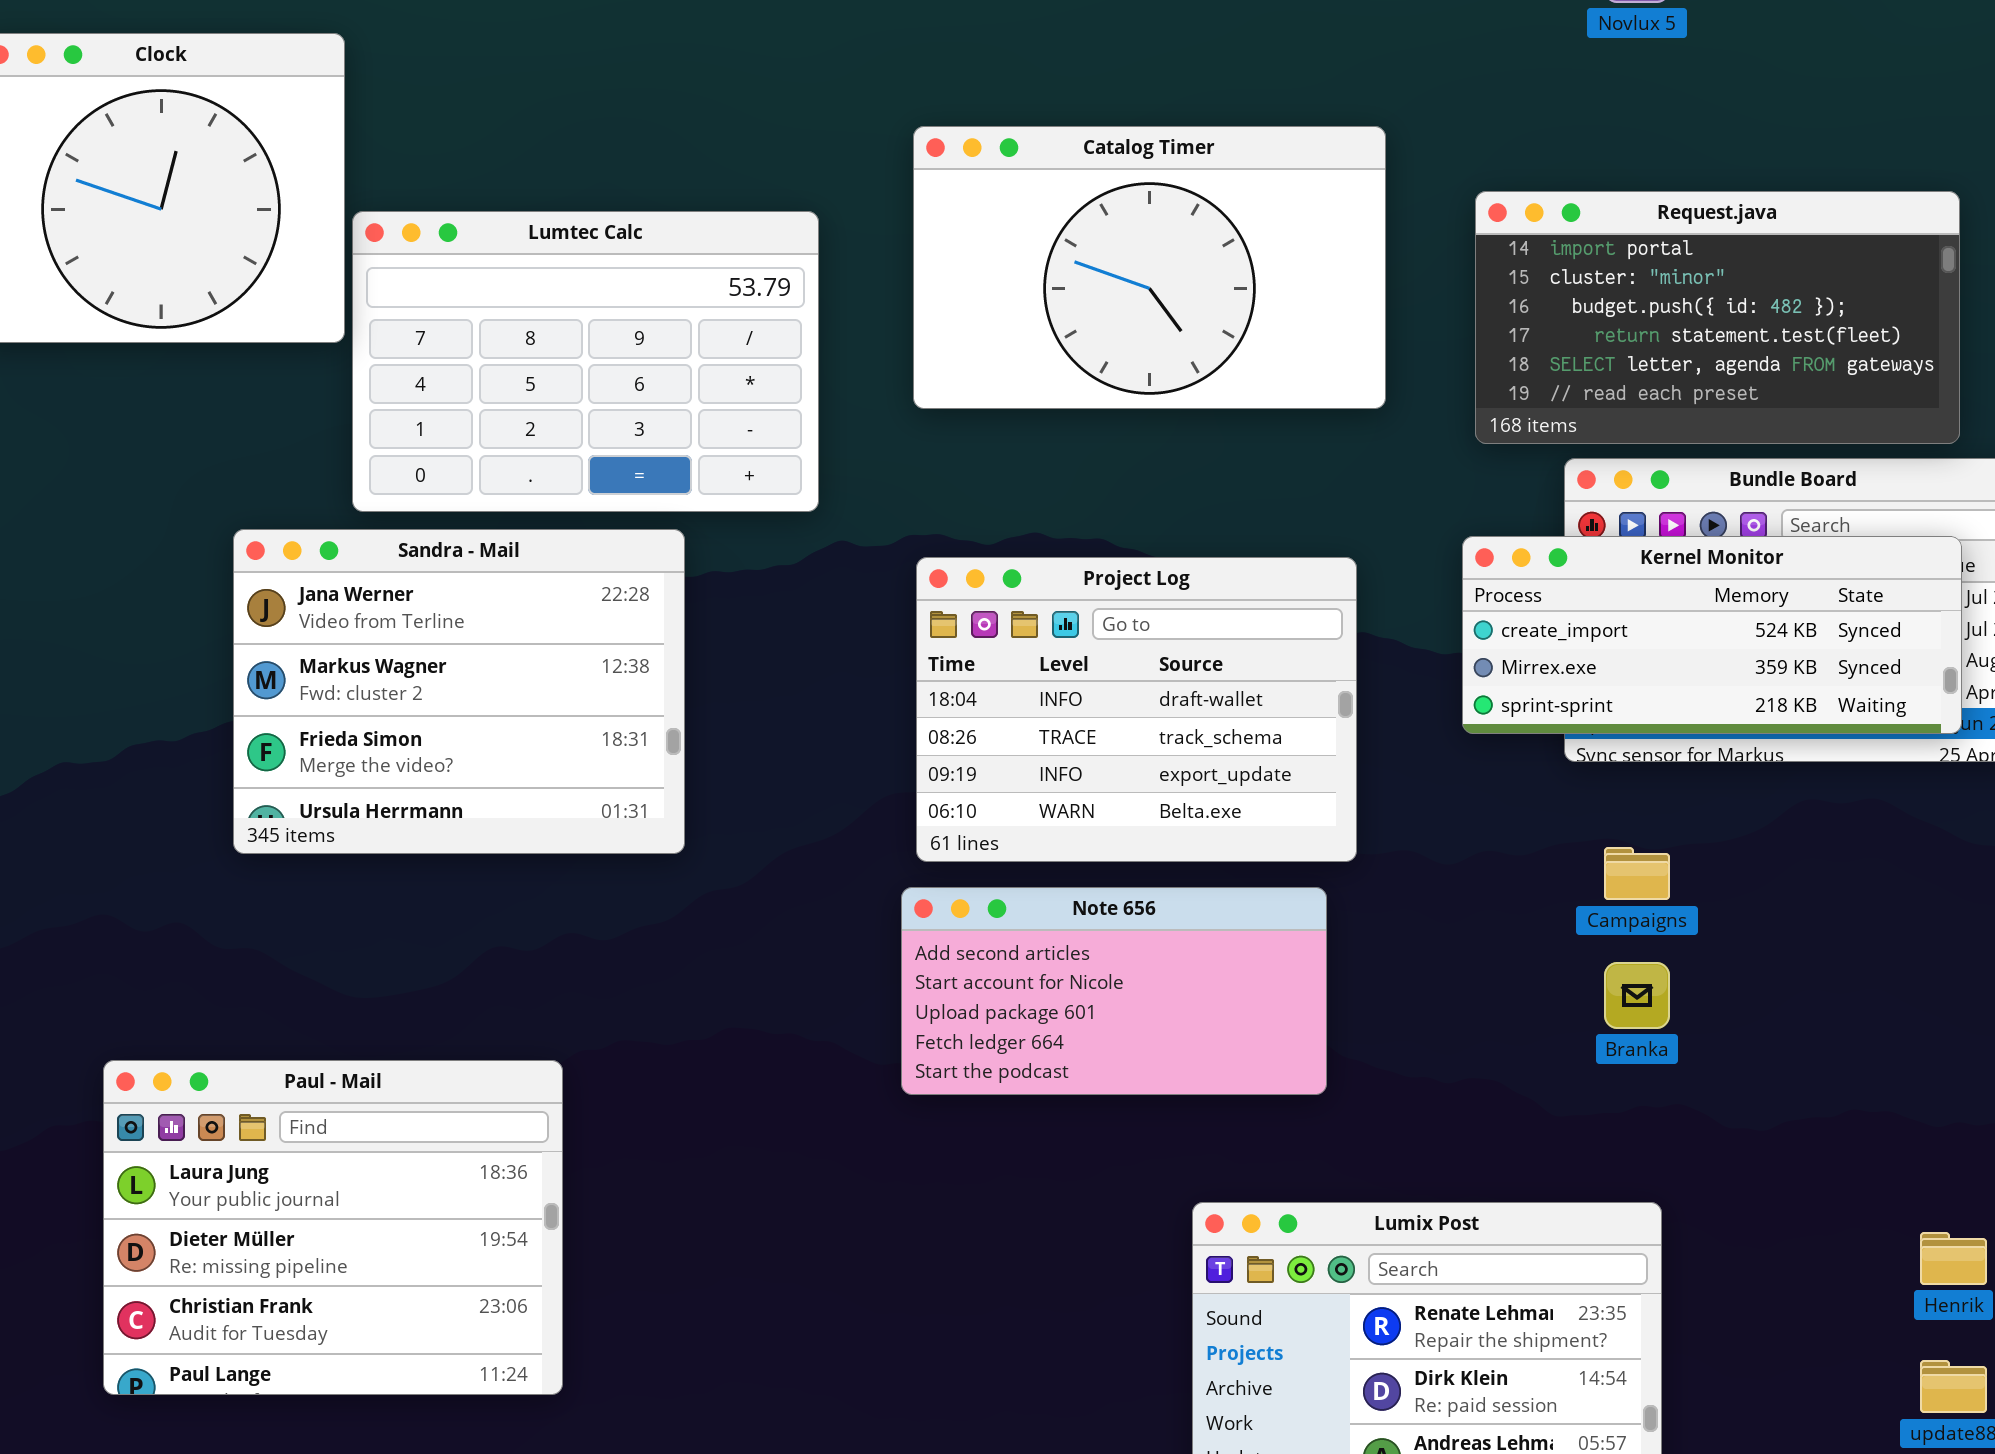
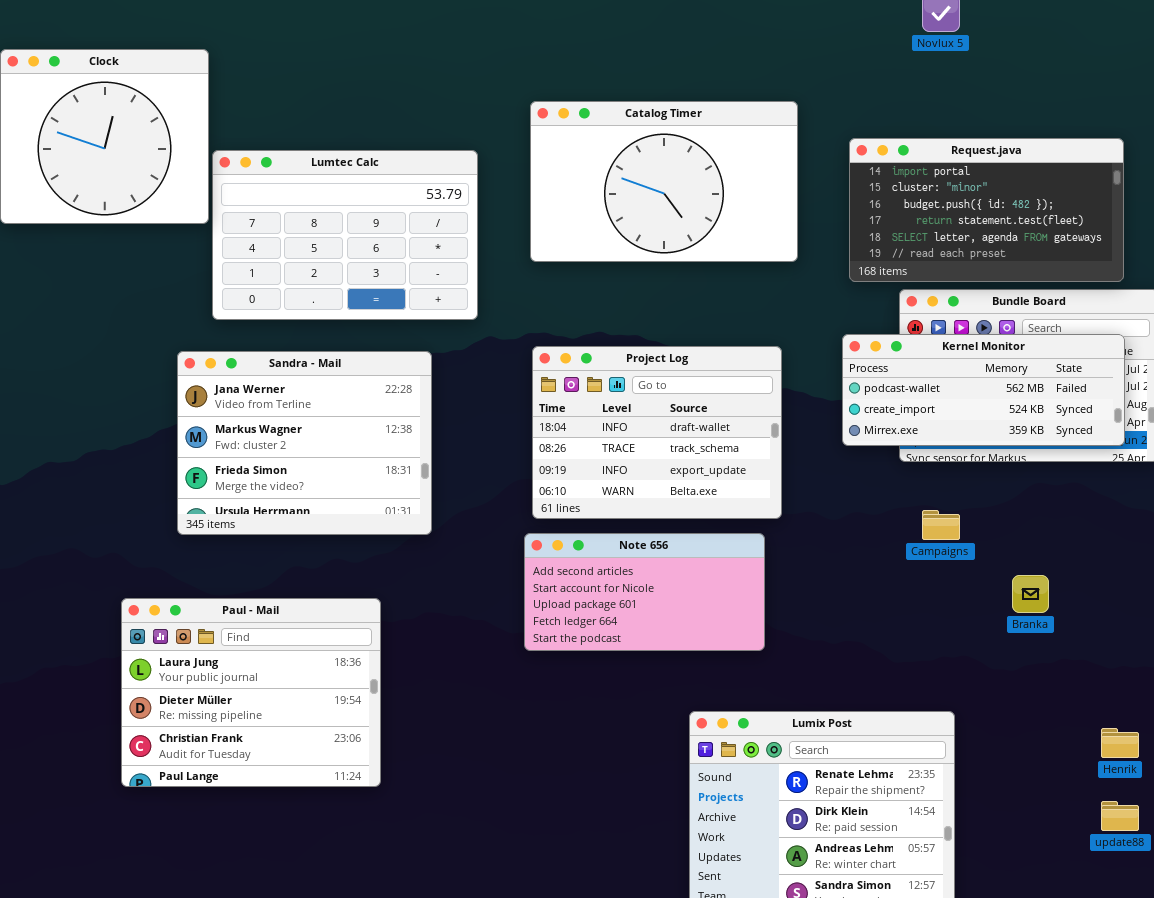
Sandra - Mail: [233,529,685,854] -> [177,351,432,535], moved
Kernel Monitor: [1462,536,1962,734] -> [842,334,1125,446], scrolled up 1 row
Branka: [1604,962,1670,1029] -> [1012,575,1049,613], moved
Paul - Mail: [103,1060,563,1395] -> [121,598,381,787], moved

